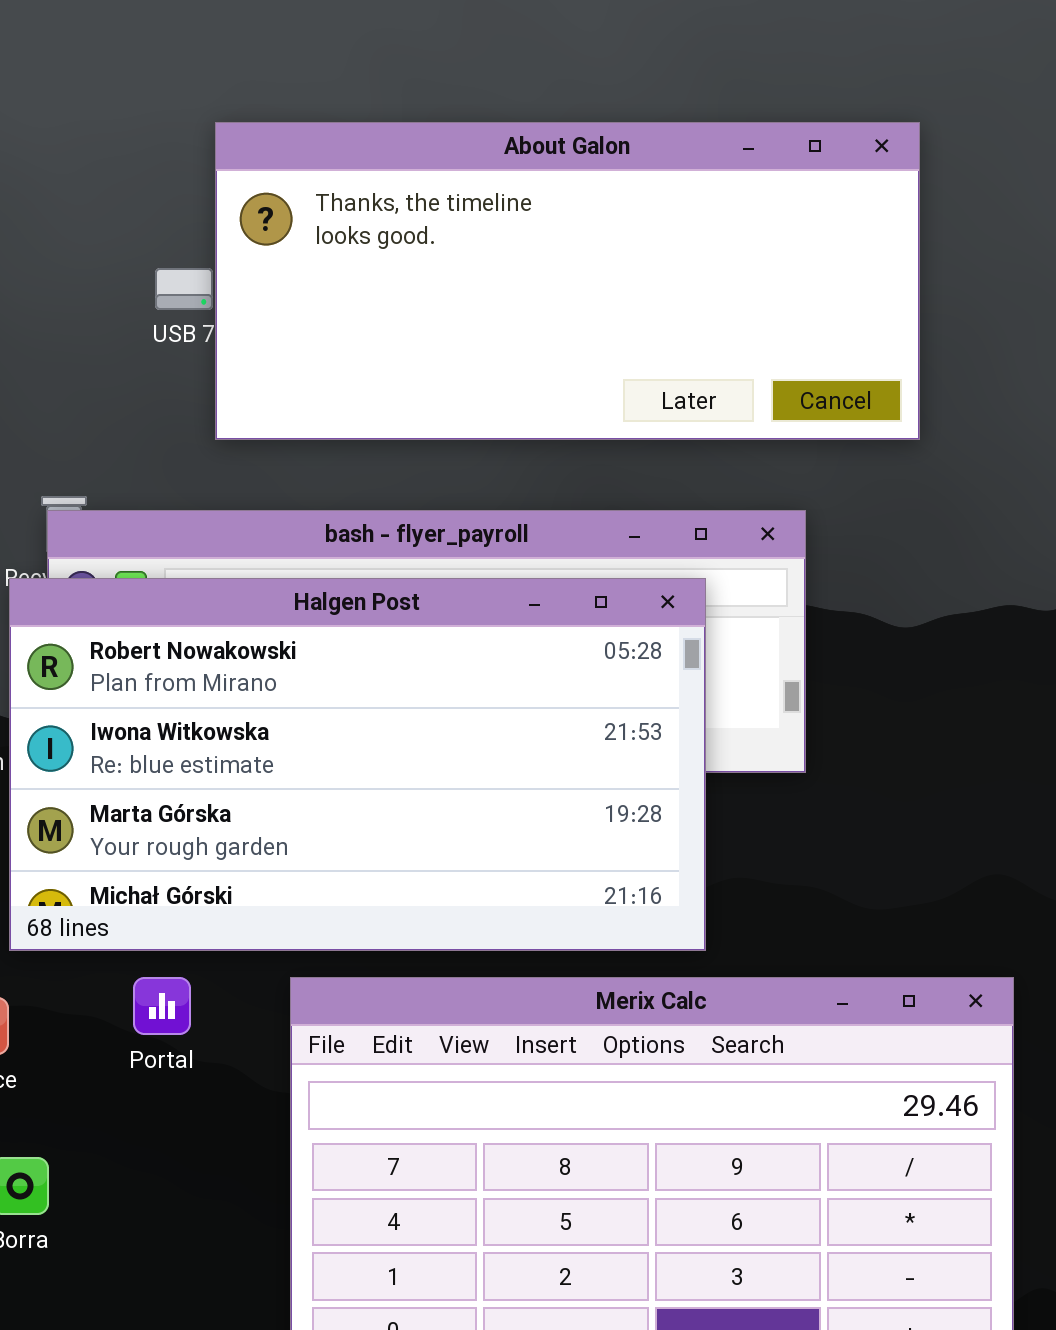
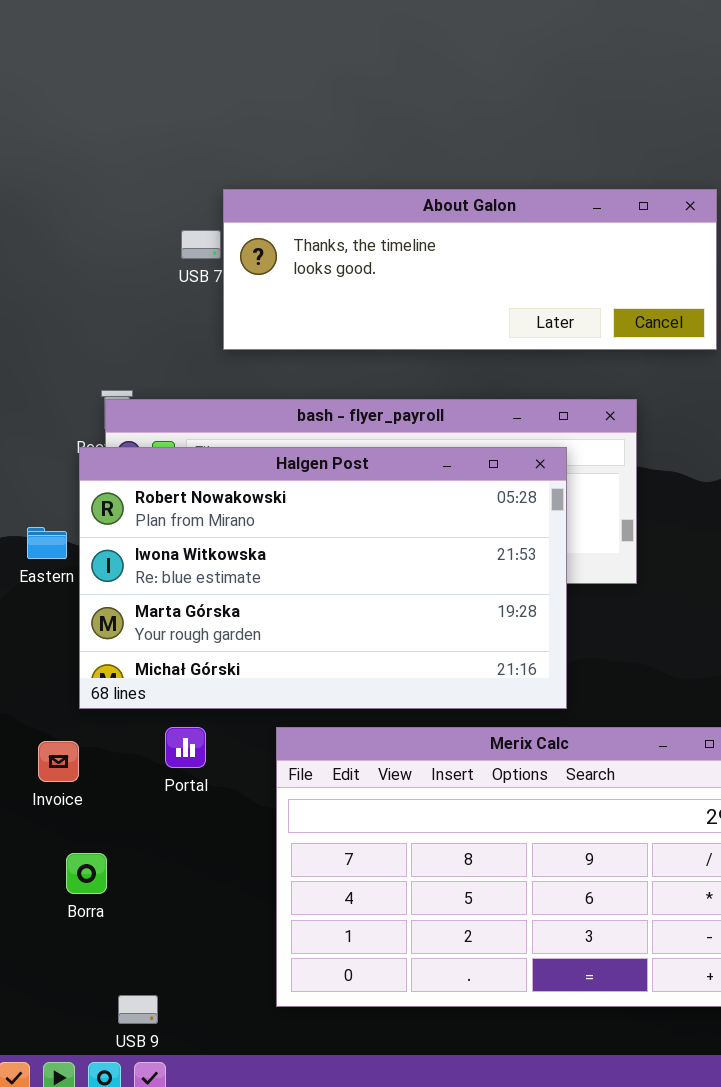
About Galon: [215,122,920,440] -> [223,189,717,350], resized

